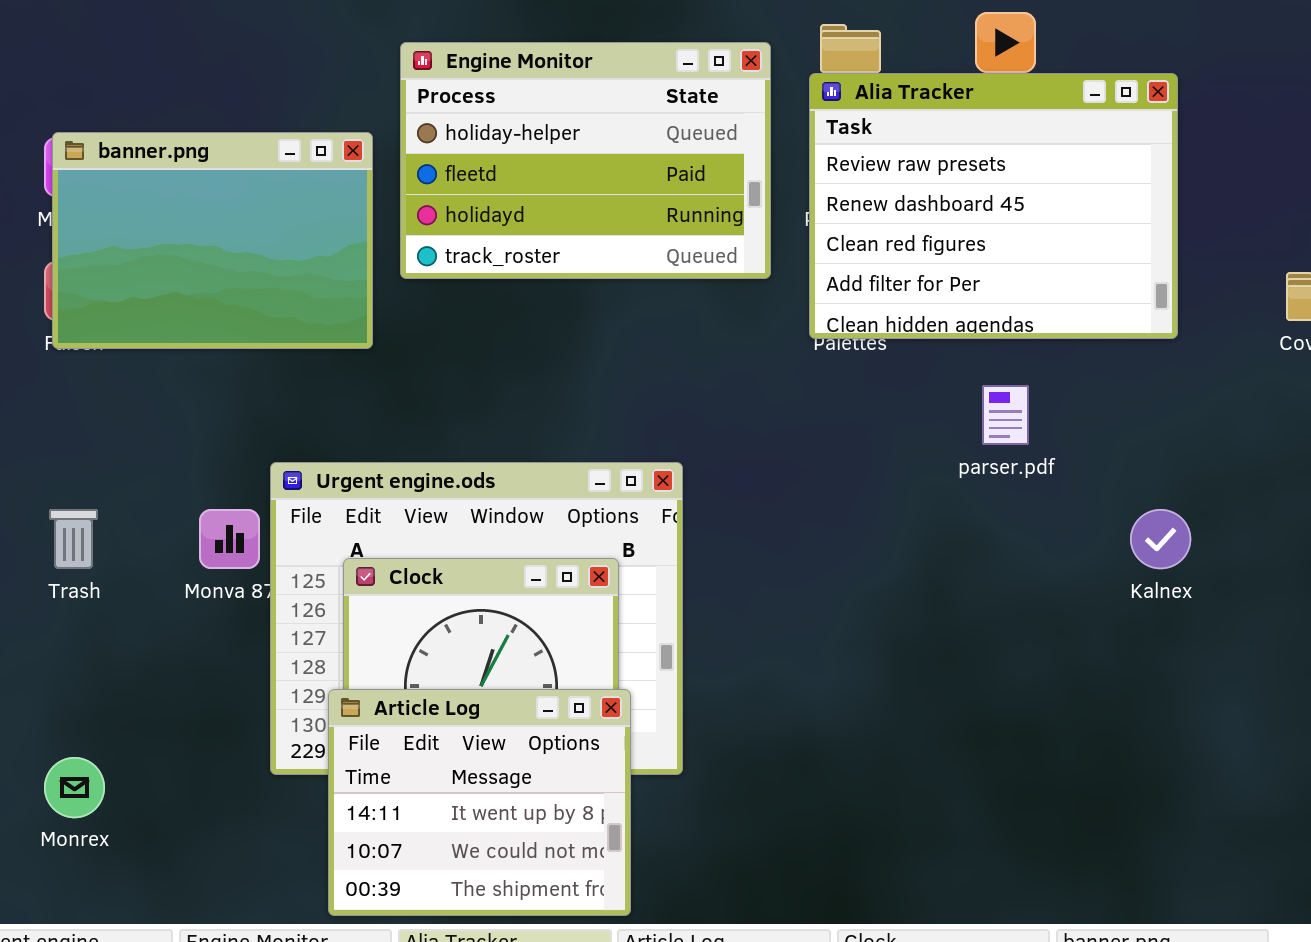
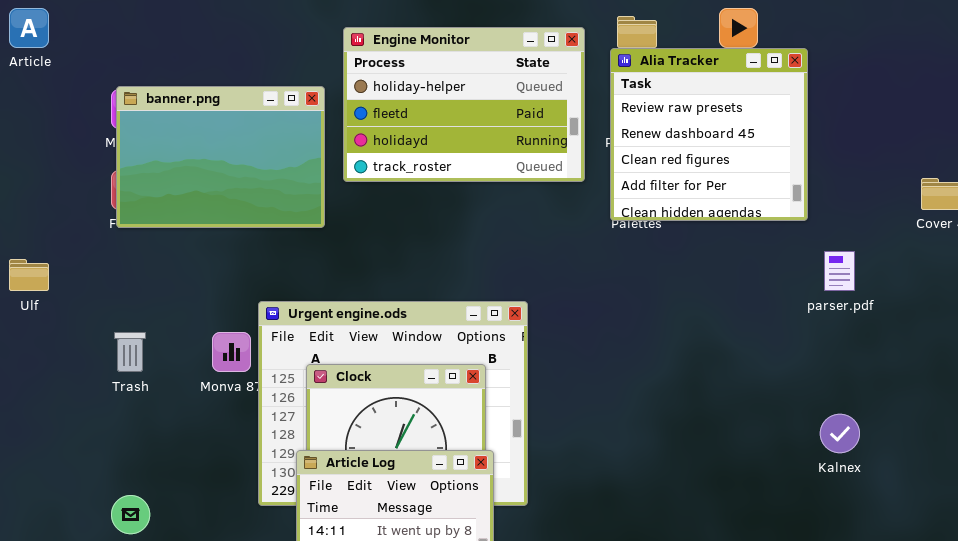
Alia Tracker: [809,73,1178,339] -> [610,48,808,221], resized
parser.pdf: [982,385,1029,445] -> [824,251,855,291], moved
Kalnex: [1130,509,1191,569] -> [820,414,860,453], moved

